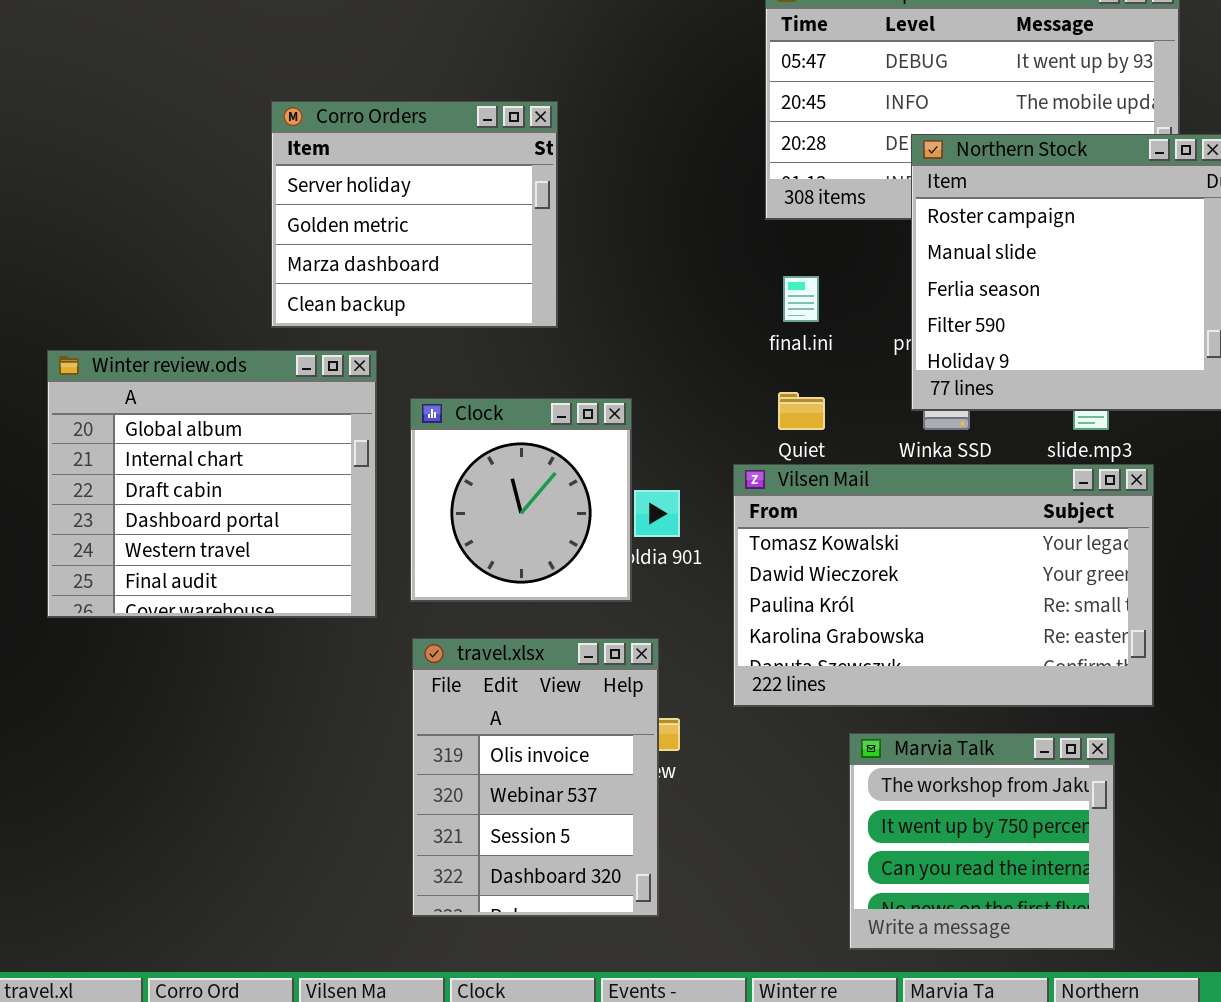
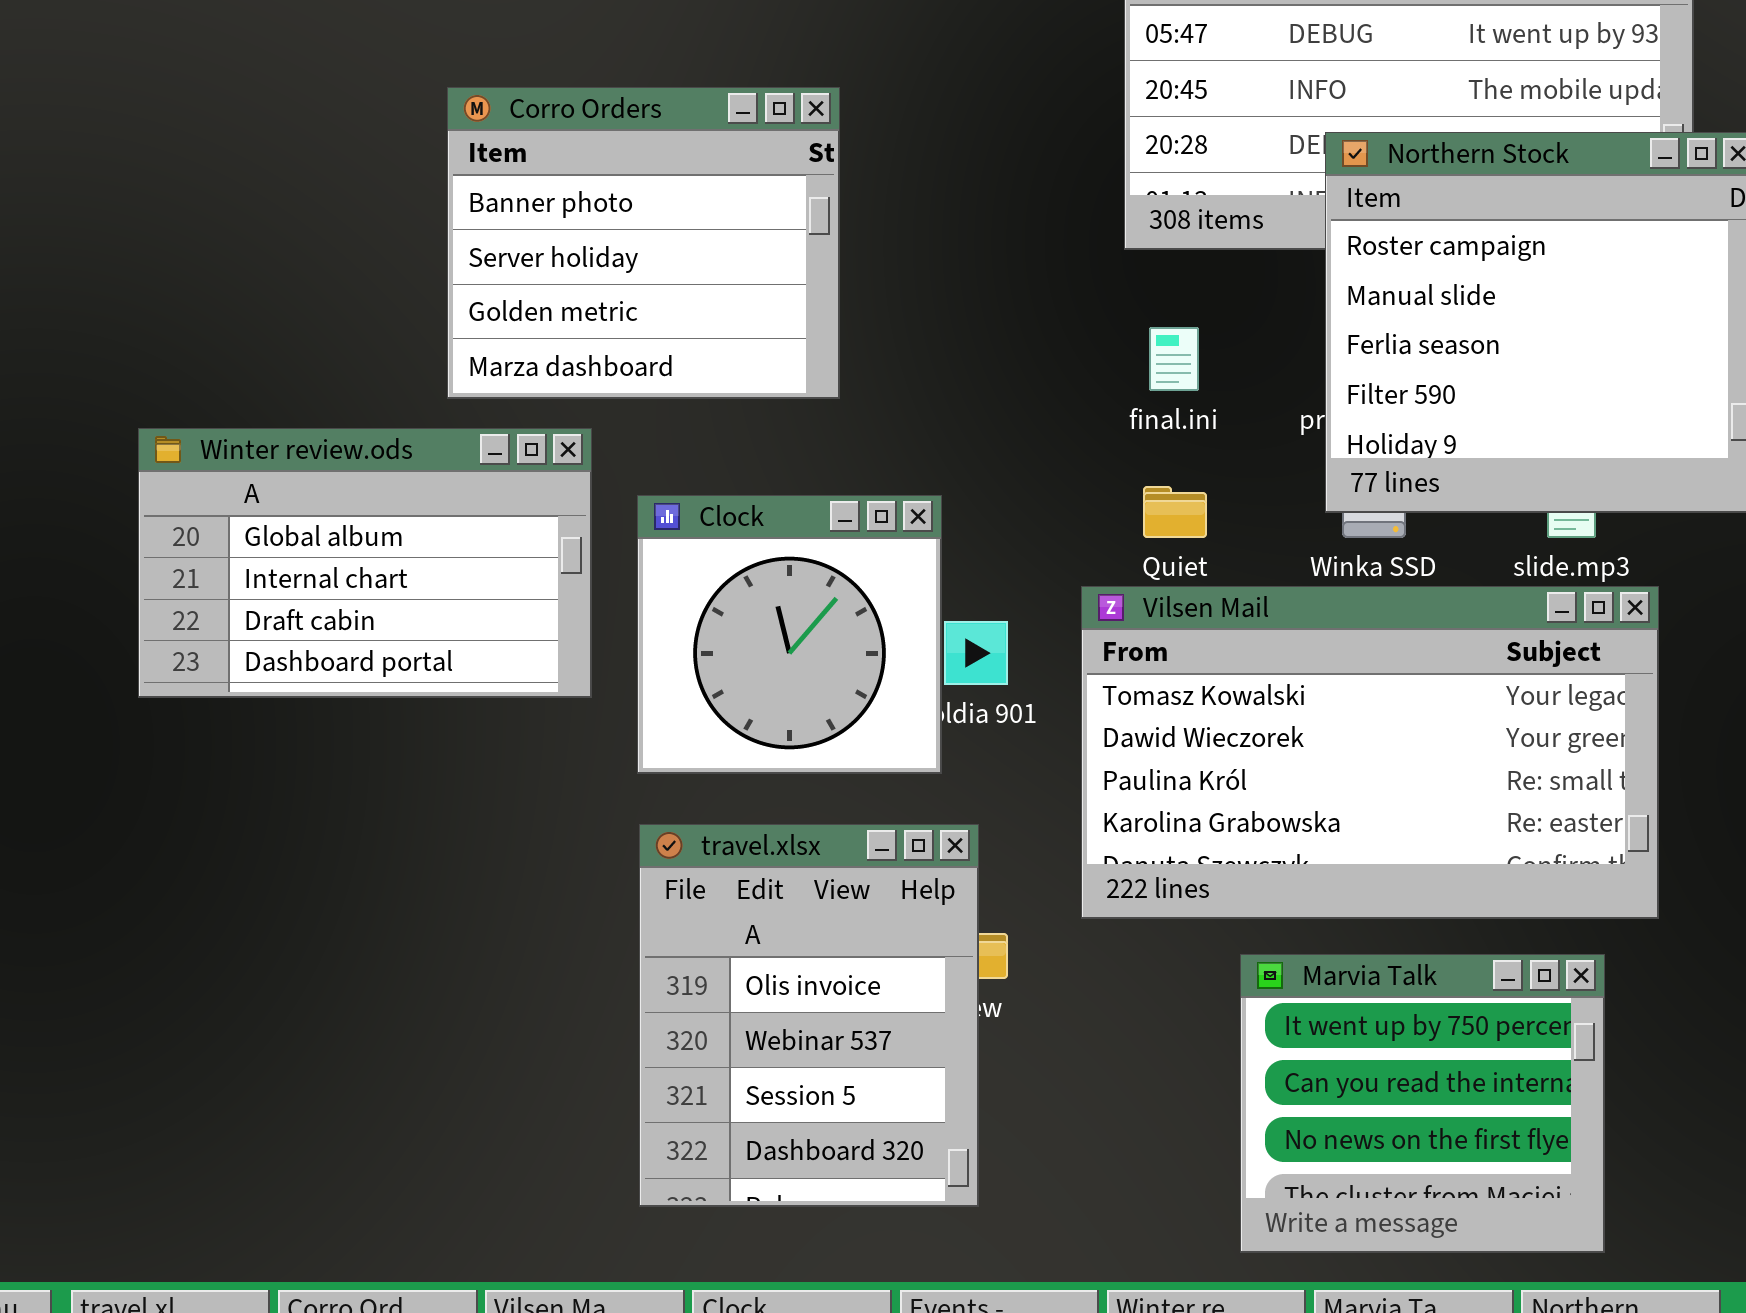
Corro Orders: [271,101,558,328] -> [447,87,840,399], scrolled up 1 row
Winter review.ods: [47,350,377,618] -> [138,428,592,698], resized
Marvia Talk: [849,733,1115,950] -> [1240,954,1605,1253], scrolled down 1 row

